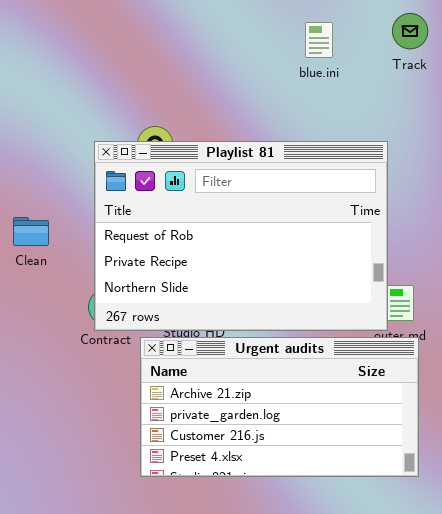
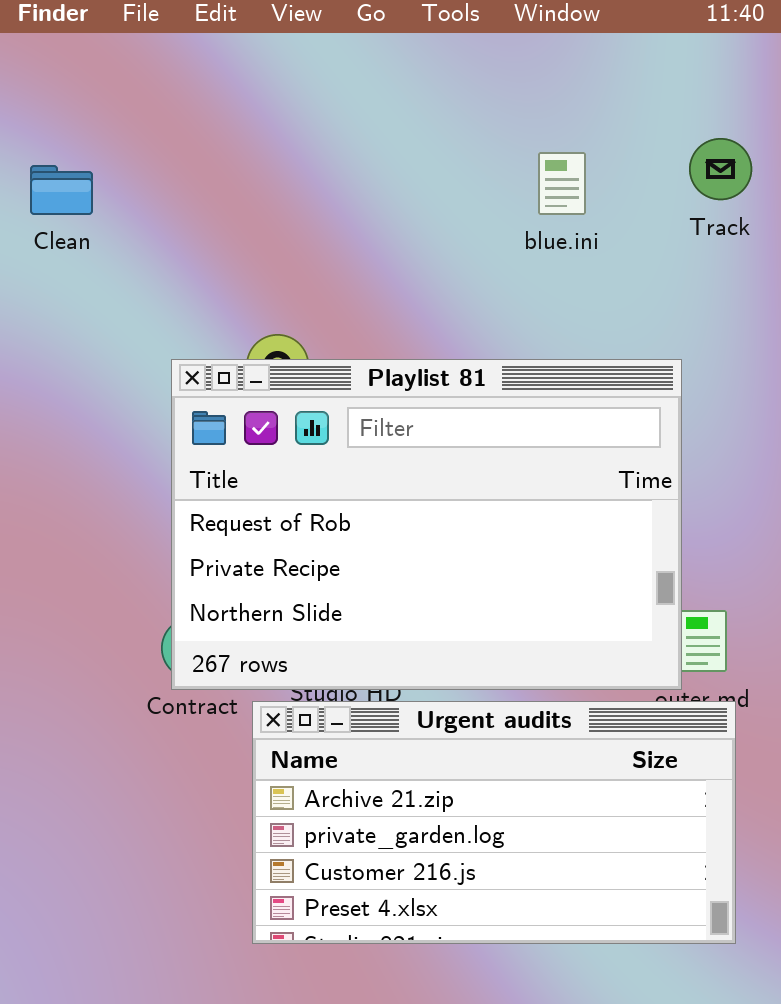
Clean: [13,217,49,246] -> [30,165,93,215], moved

